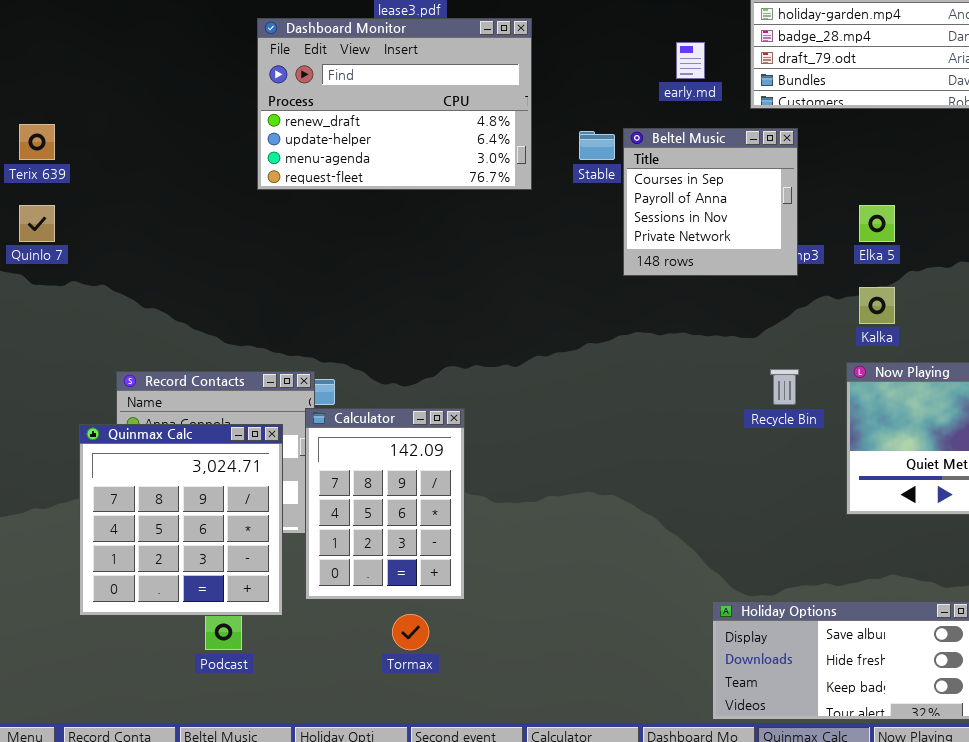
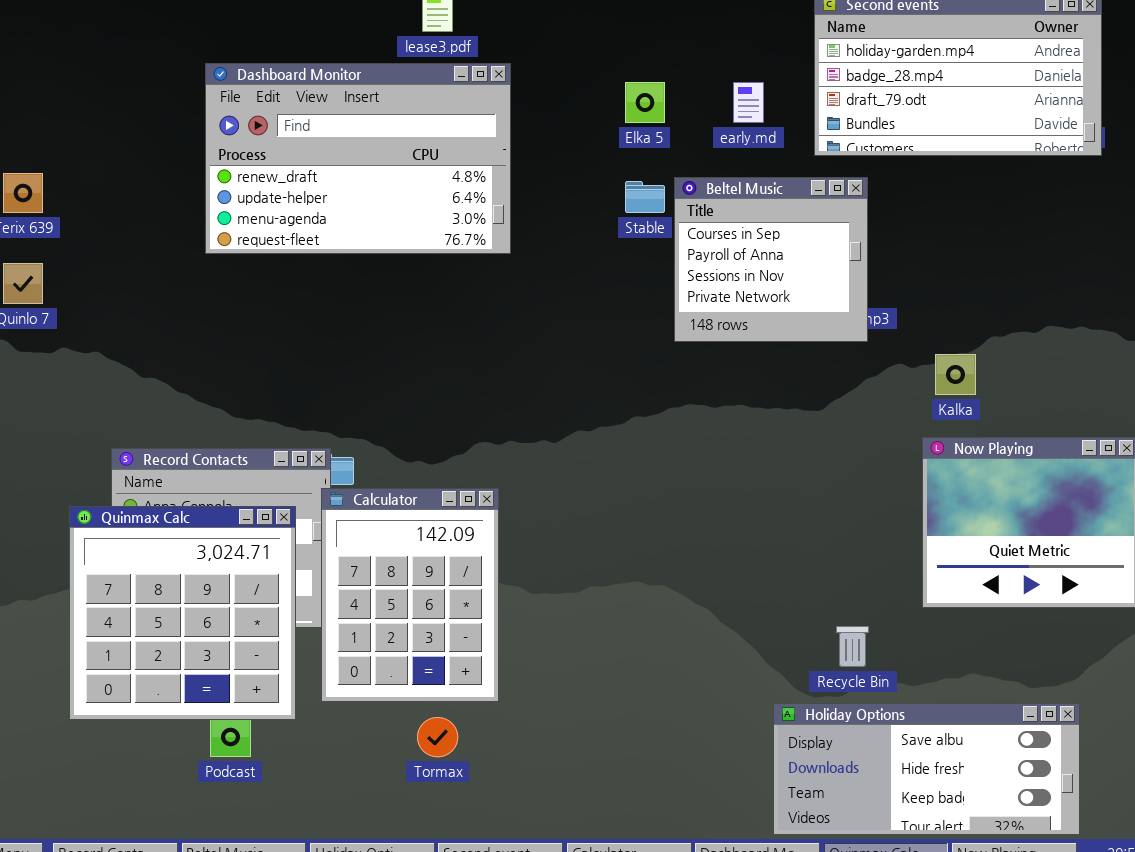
Dashboard Monitor: [257,18,532,190] -> [205,63,511,254], moved
Elka 5: [859,205,895,242] -> [625,82,665,123], moved
Recycle Bin: [770,369,799,405] -> [836,626,869,667], moved

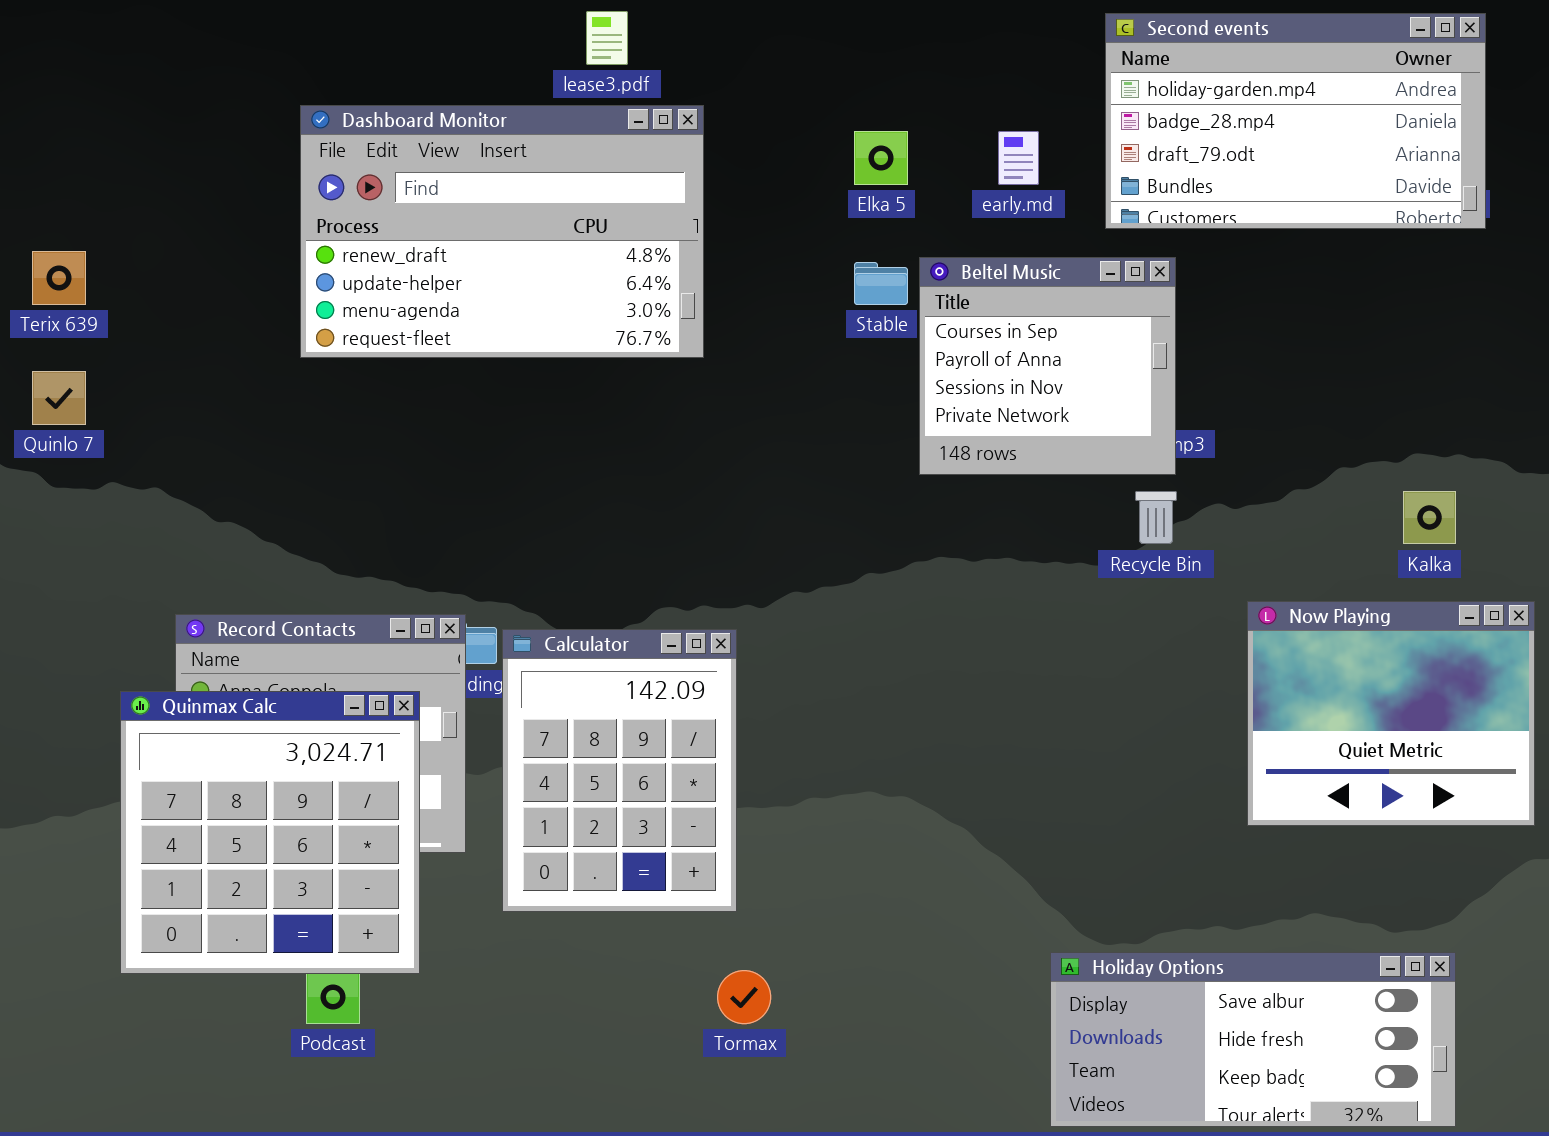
Kalka: [935,354,976,395] -> [1403,491,1456,544], moved
Calculator: [321,488,499,702] -> [502,629,737,912], moved
Recycle Bin: [836,626,869,667] -> [1135,491,1177,544], moved
Tormax: [417,717,458,757] -> [717,970,771,1024], moved

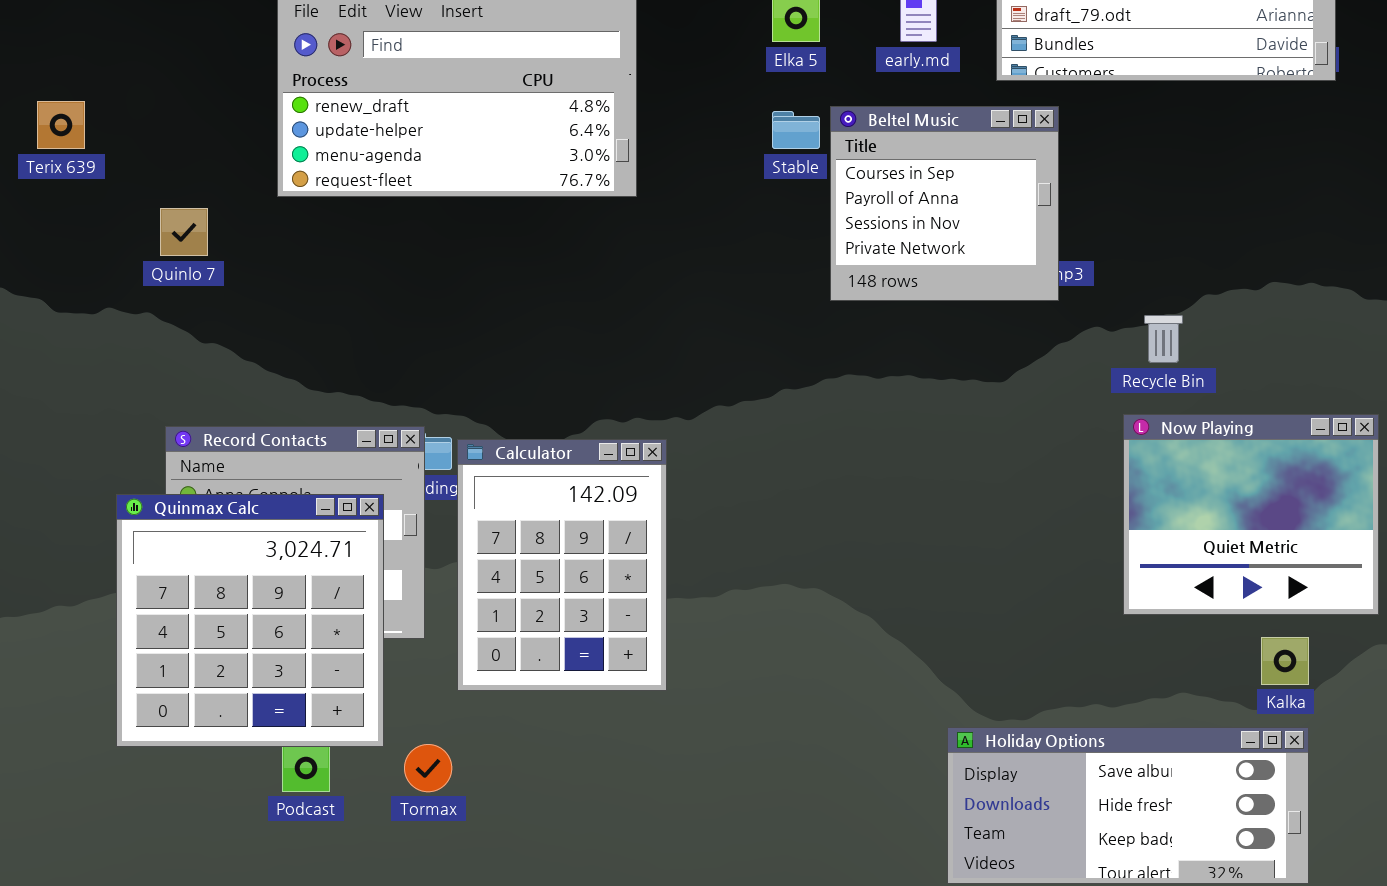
Quinlo 7: [32,371,86,425] -> [160,208,208,256], moved
Recycle Bin: [1135,491,1177,544] -> [1144,315,1183,363], moved
Kalka: [1403,491,1456,544] -> [1261,637,1309,685], moved
Tormax: [717,970,771,1024] -> [404,744,452,792], moved

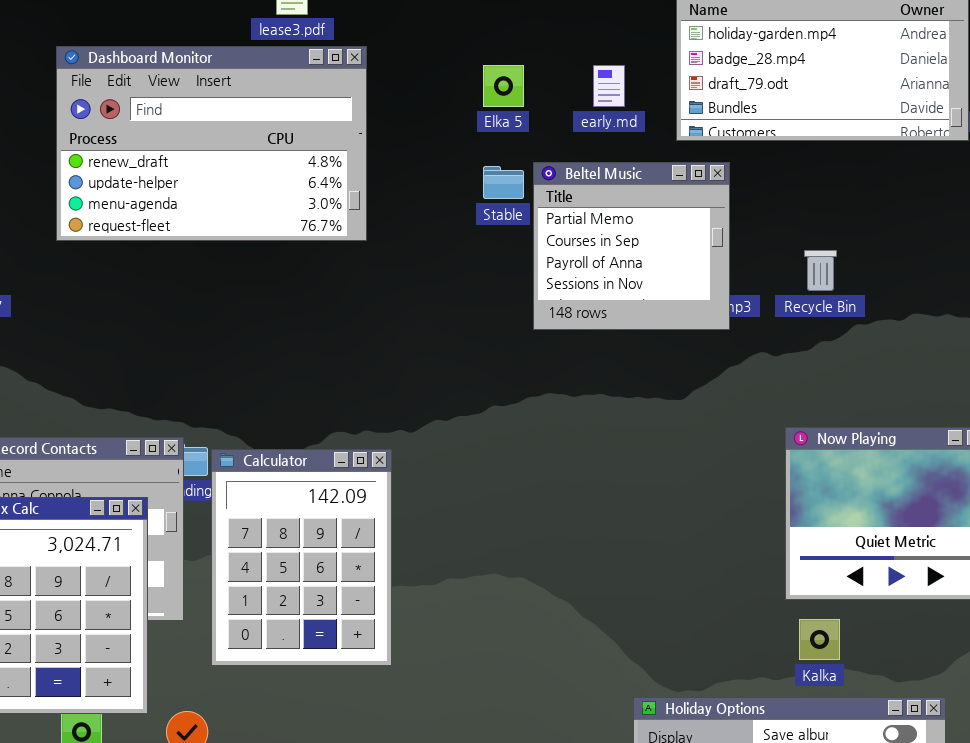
Beltel Music: [830,106,1059,301] -> [533,162,730,330], scrolled up 1 row
Recycle Bin: [1144,315,1183,363] -> [804,250,837,291], moved
Kalka: [1261,637,1309,685] -> [799,619,840,660], moved

